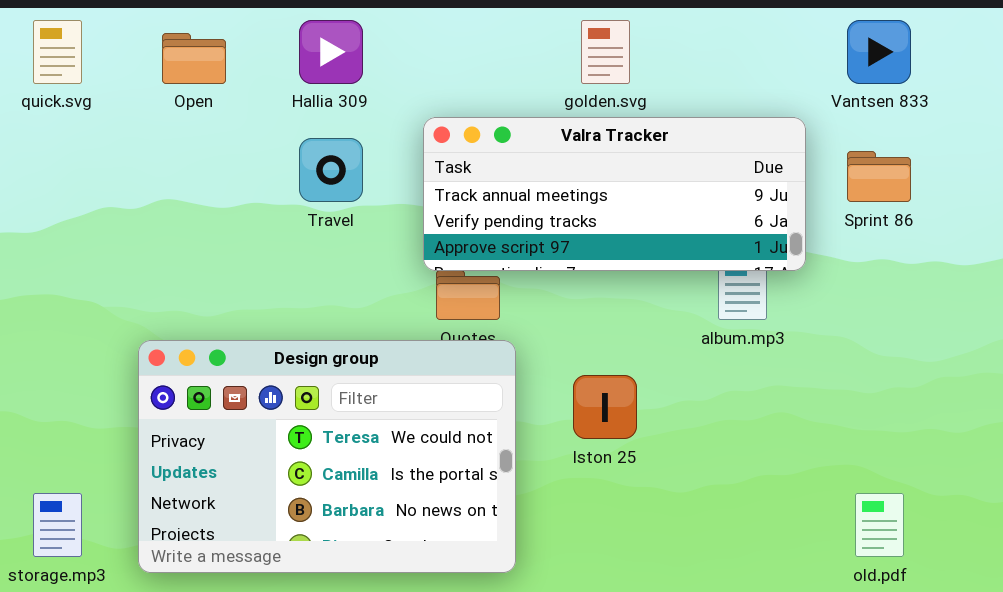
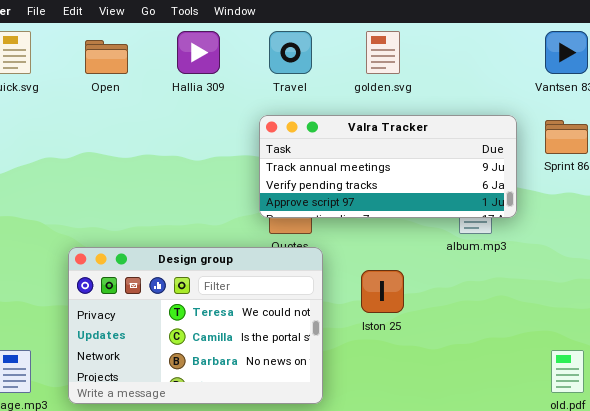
Valra Tracker: [423,117,806,271] -> [259,115,517,218], moved
Travel: [299,138,363,202] -> [269,31,312,74], moved

